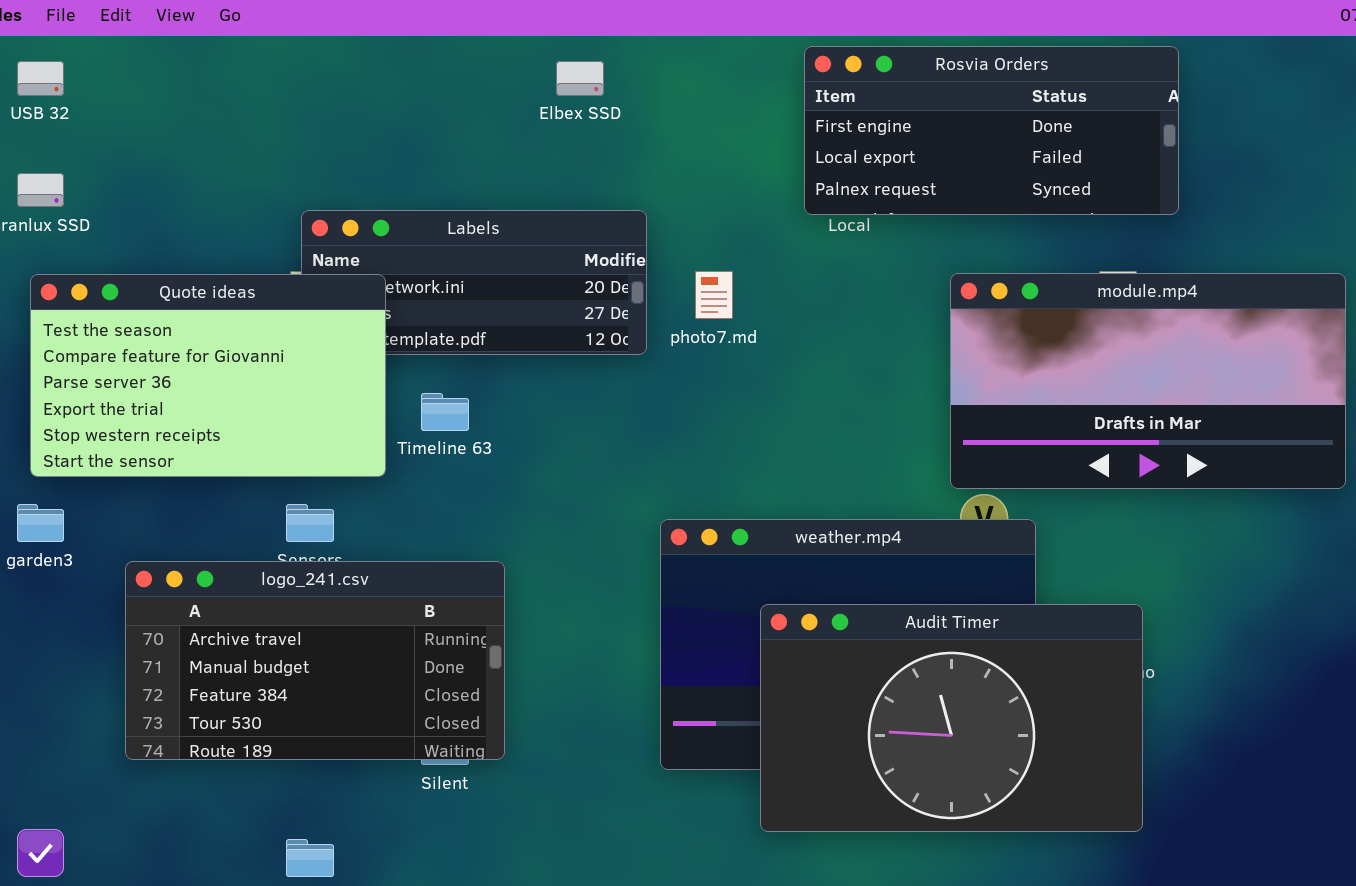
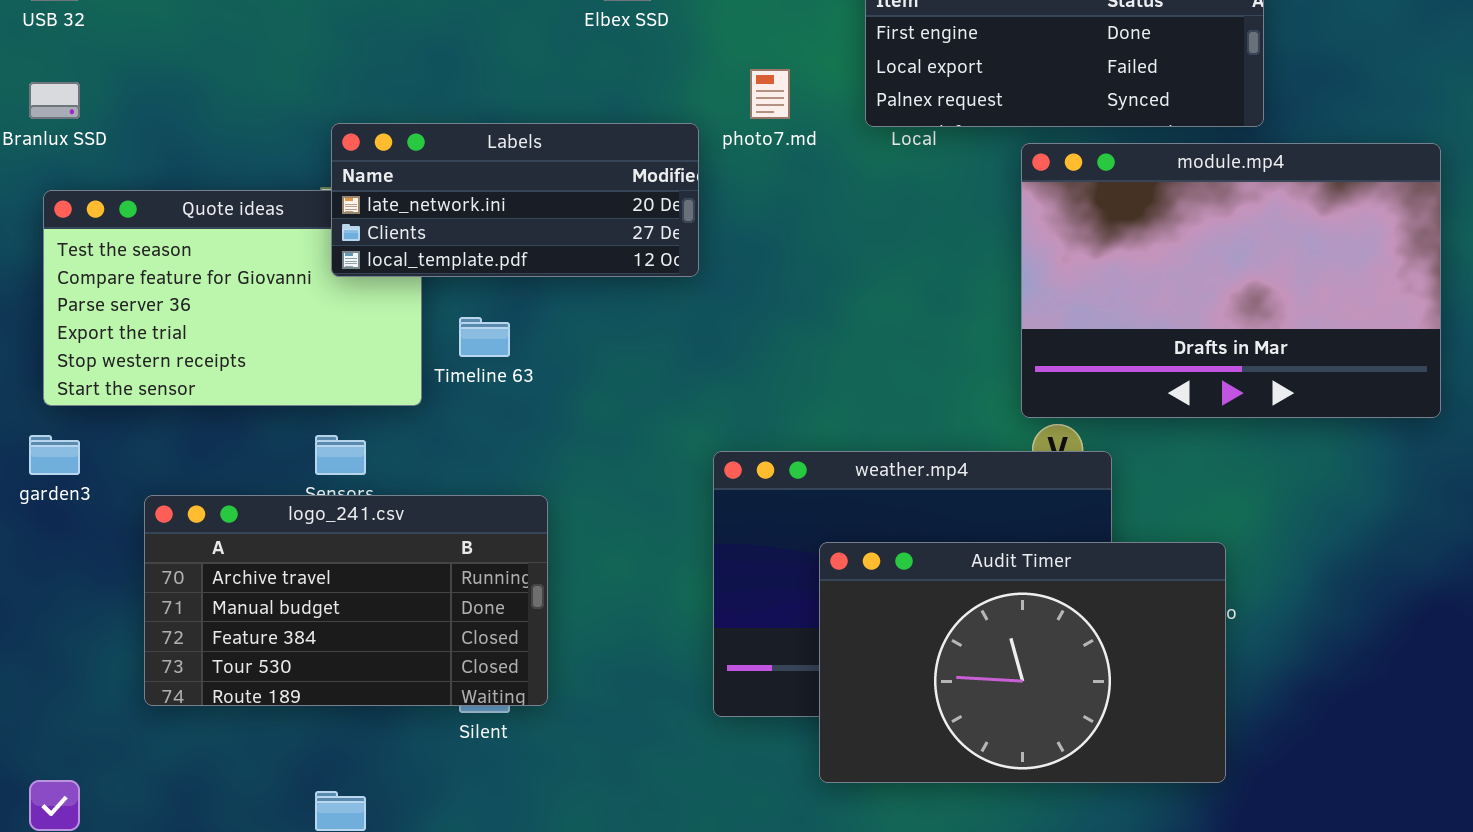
Labels: [301,210,647,355] -> [331,123,699,277], raised
photo7.md: [695,271,733,319] -> [750,69,790,119], moved
module.mp4: [950,273,1346,489] -> [1021,143,1441,418], resized

